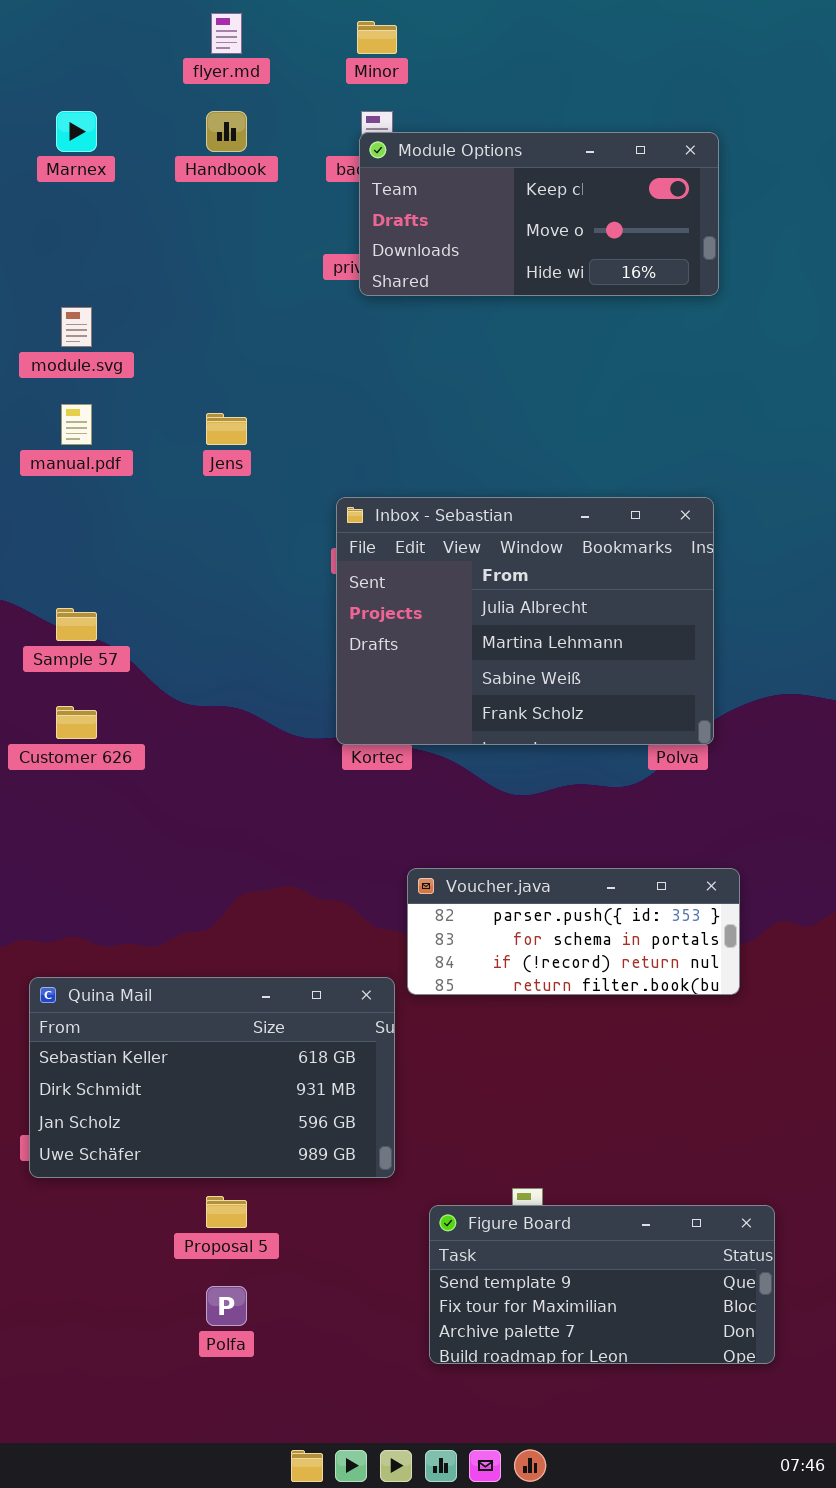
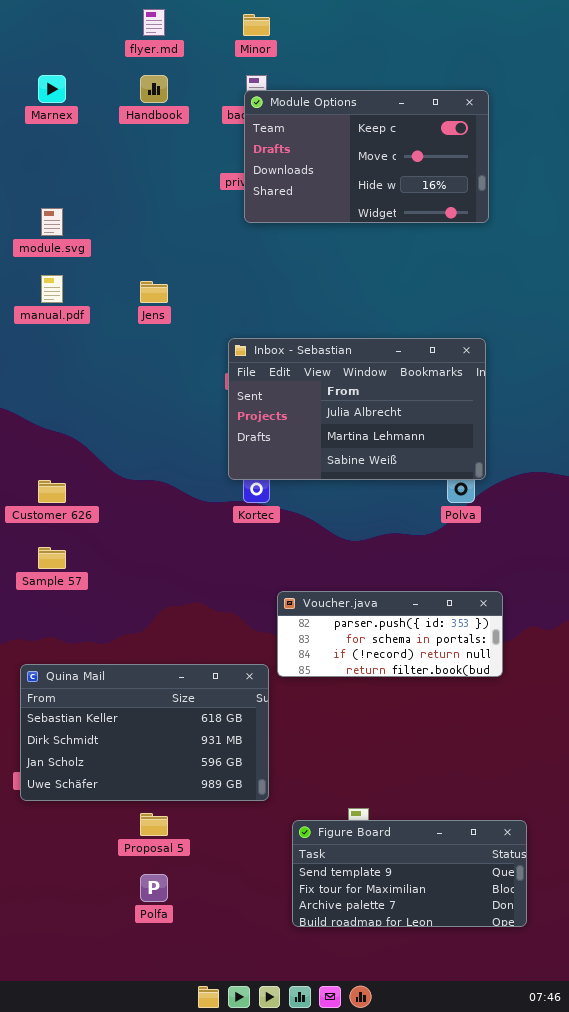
Module Options: [359,132,719,296] -> [244,90,489,223], resized
Inbox - Sebastian: [336,497,714,745] -> [228,338,486,480], resized
Sample 57: [56,608,97,641] -> [38,547,66,569], moved

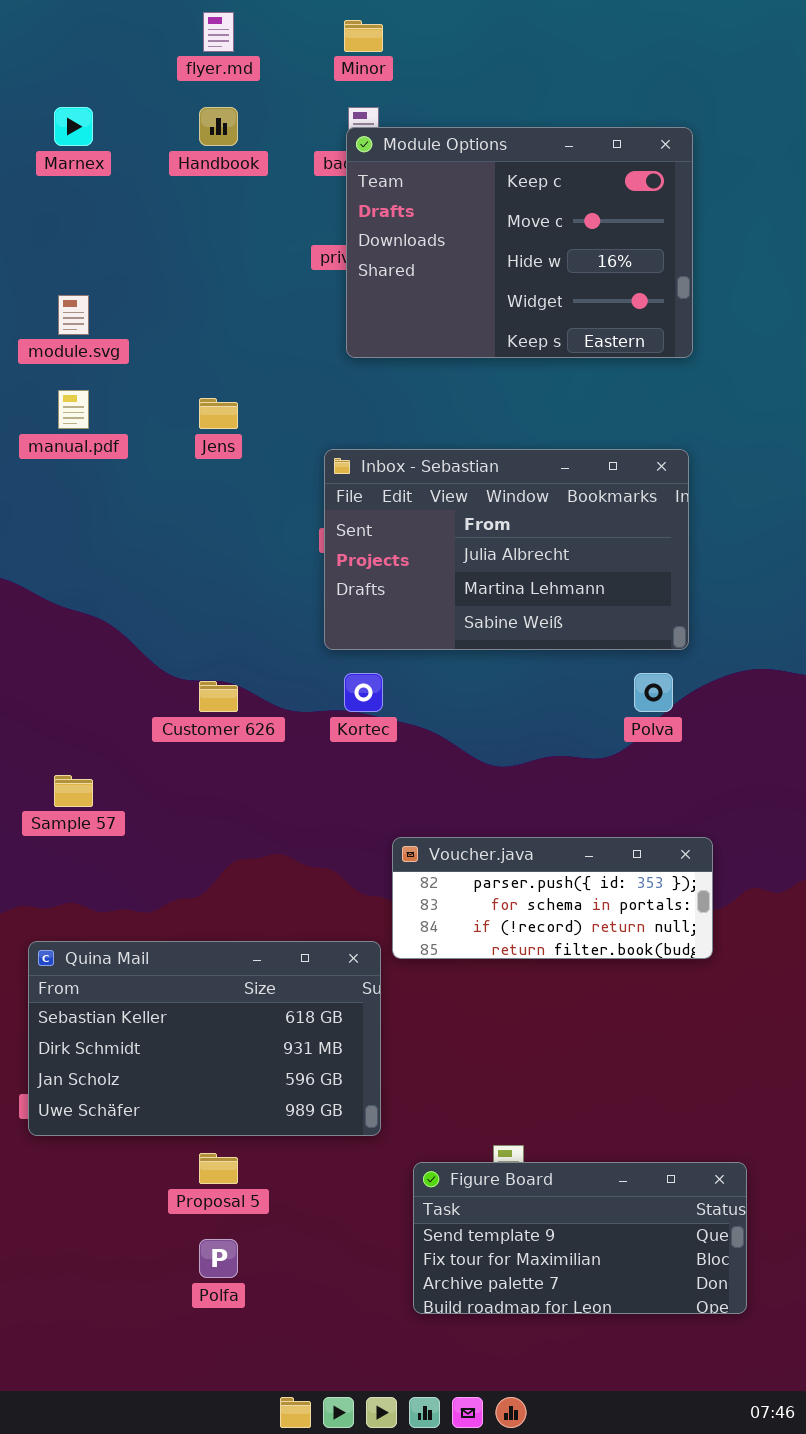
Module Options: [244,90,489,223] -> [346,127,693,358], resized
Inbox - Sebastian: [228,338,486,480] -> [324,449,689,650], moved
Customer 626: [38,480,66,503] -> [199,681,238,712], moved

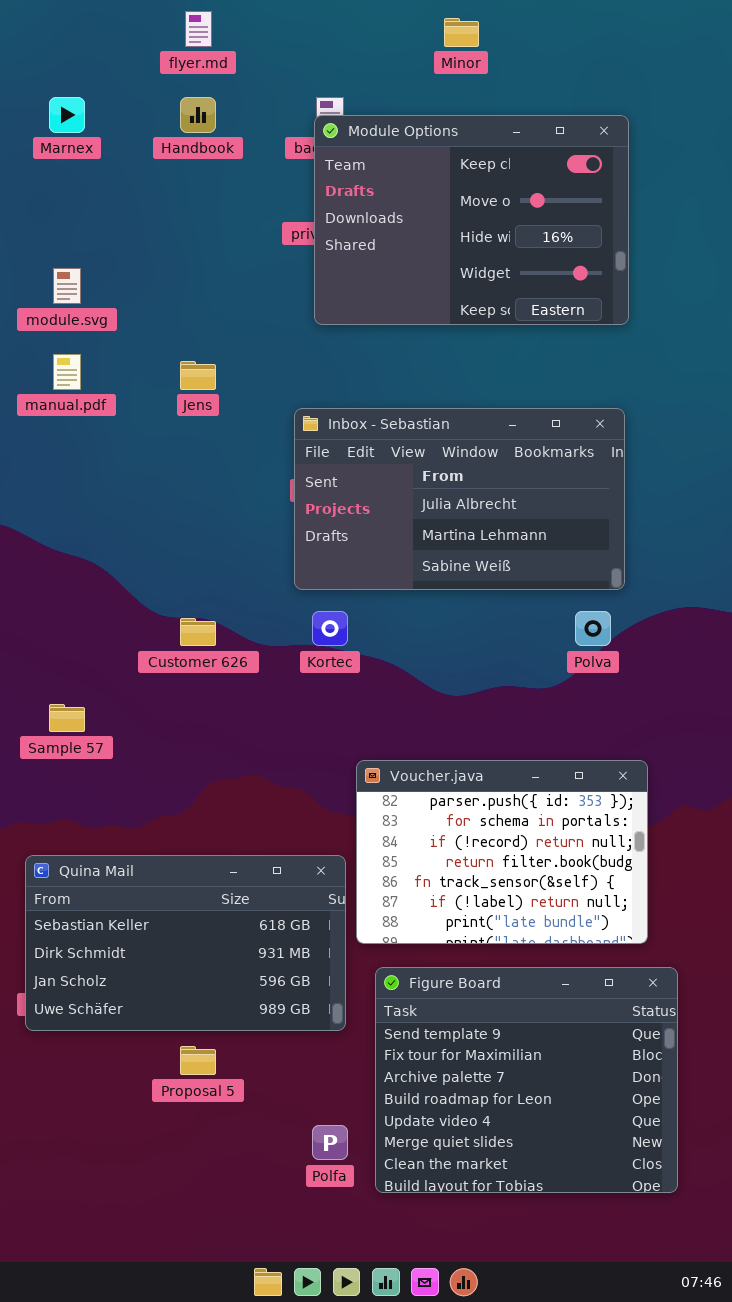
Minor: [344,20,383,52] -> [444,18,479,47], moved
Voucher.java: [392,837,713,959] -> [356,760,648,944], resized
Figure Board: [413,1162,747,1314] -> [375,967,678,1193], resized
Polfa: [199,1239,238,1278] -> [312,1125,348,1160], moved

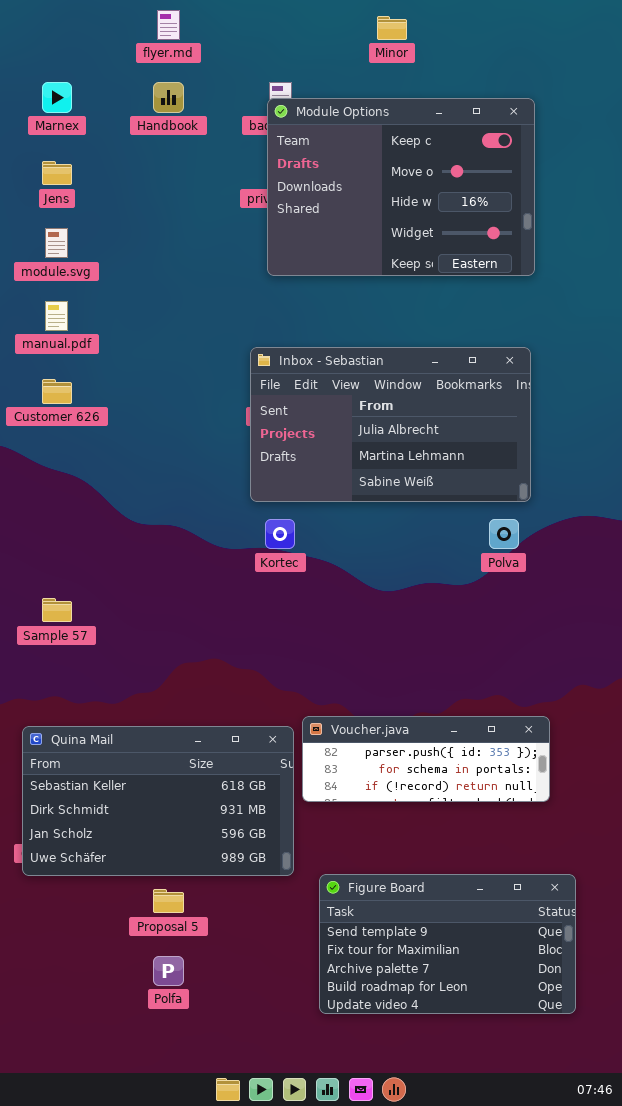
Jens: [180,361,216,390] -> [42,161,72,185], moved
Customer 626: [180,618,216,646] -> [42,379,72,404], moved
Voucher.java: [356,760,648,944] -> [302,716,550,802], resized
Figure Board: [375,967,678,1193] -> [319,874,576,1014], resized
Polfa: [312,1125,348,1160] -> [153,956,184,986], moved

